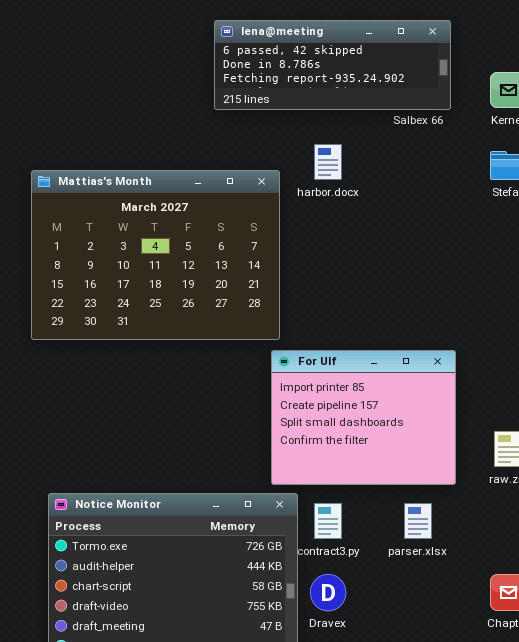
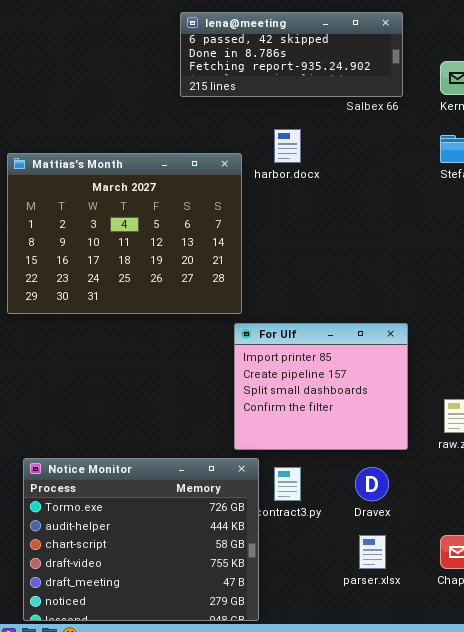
parser.xlsx: [404,503,432,539] -> [359,535,386,569], moved
Dravex: [310,574,346,611] -> [355,467,389,501], moved

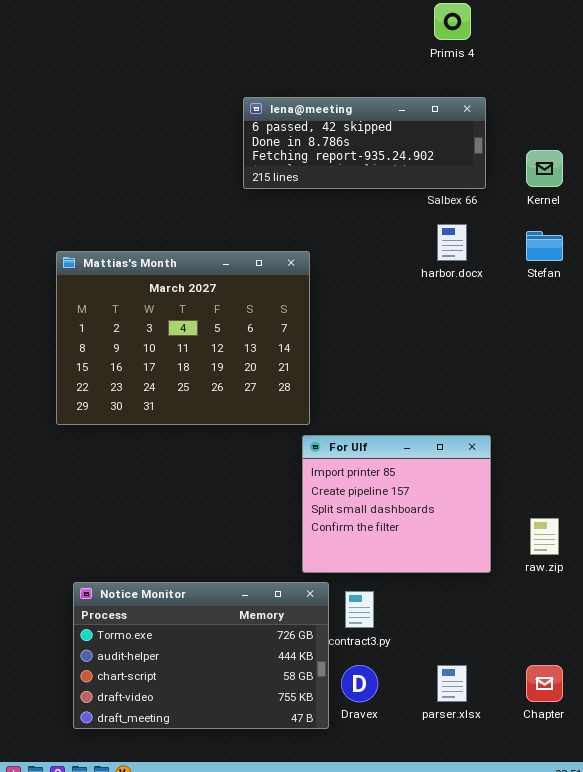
harbor.docx: [274,129,301,163] -> [437,224,467,261], moved
Notice Monitor: [23,458,259,621] -> [73,582,329,729], resized
Dravex: [355,467,389,501] -> [341,665,378,702], moved

